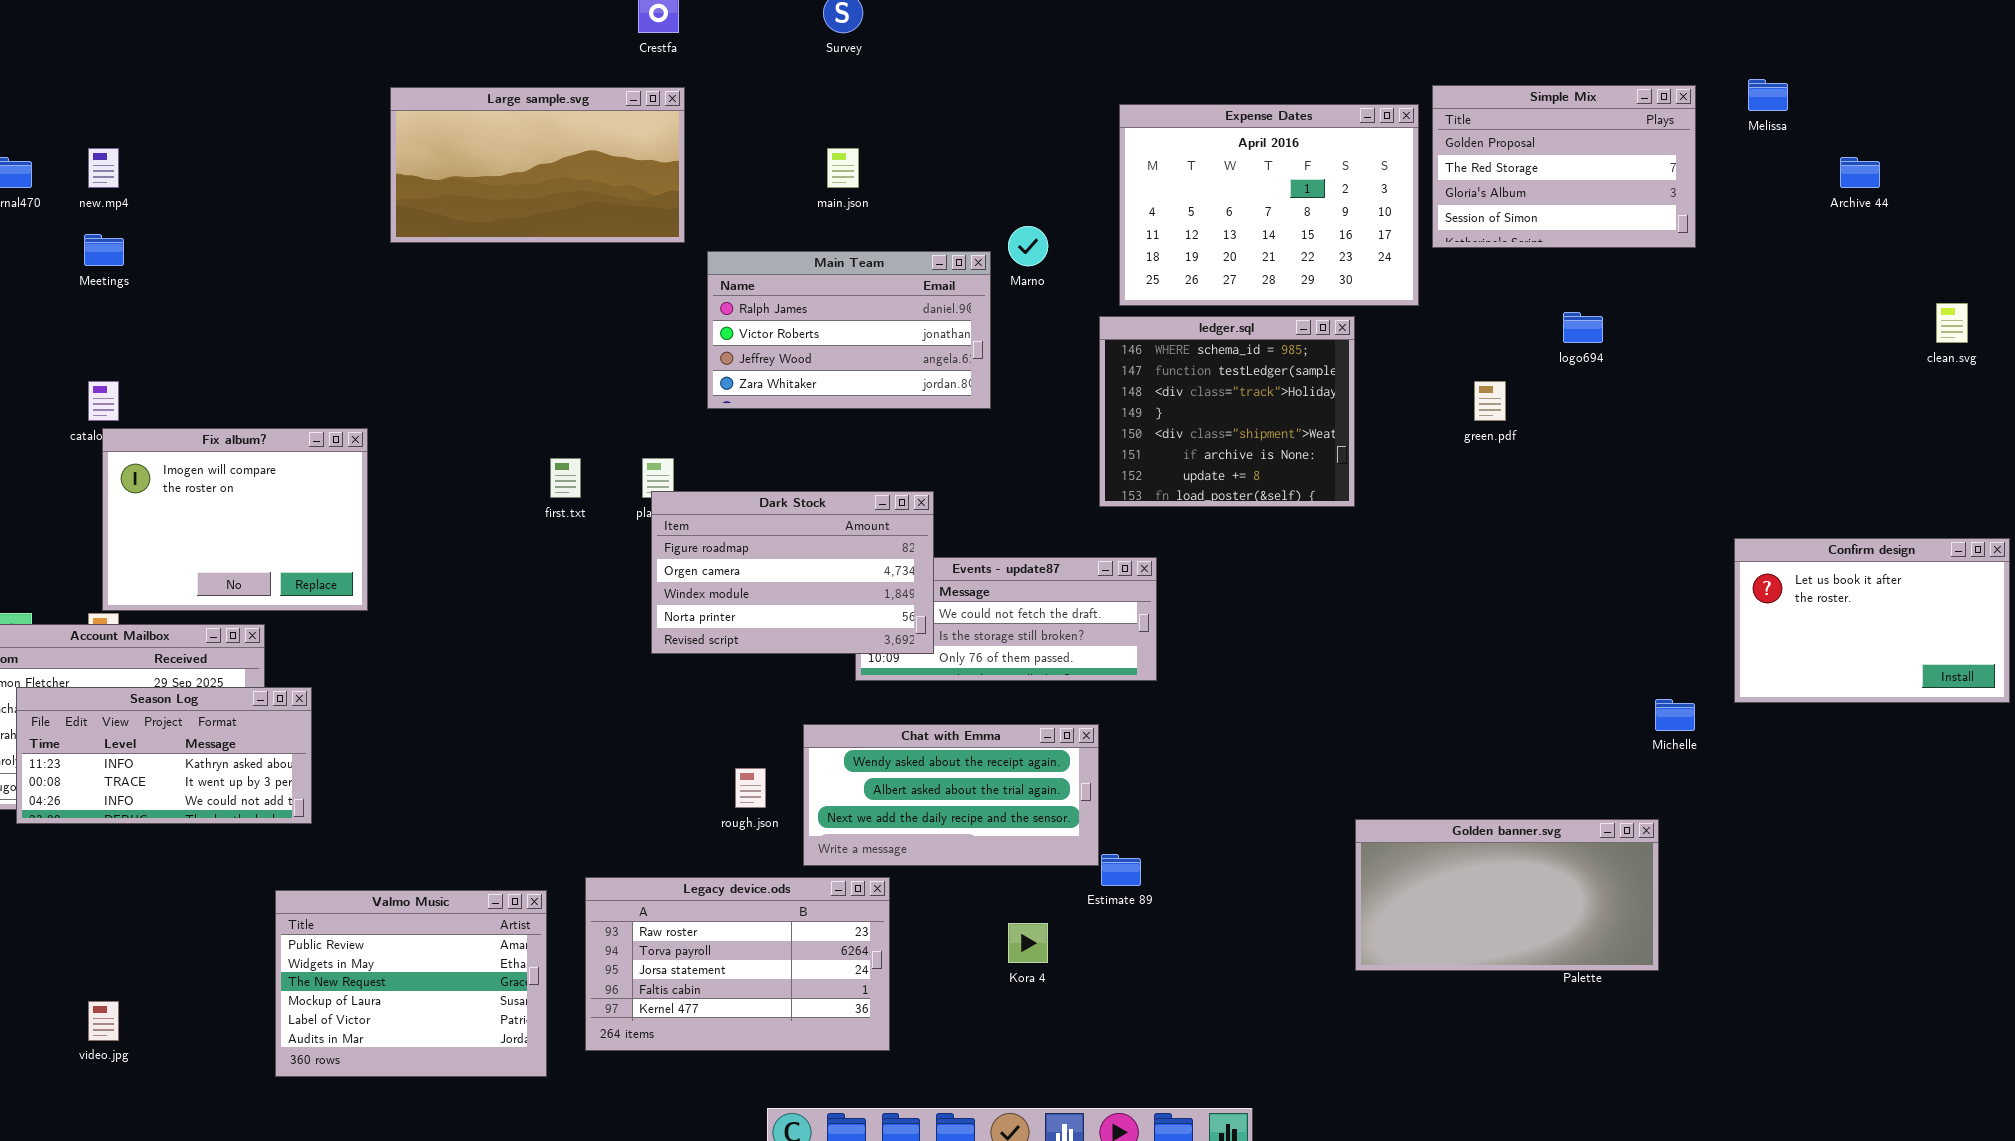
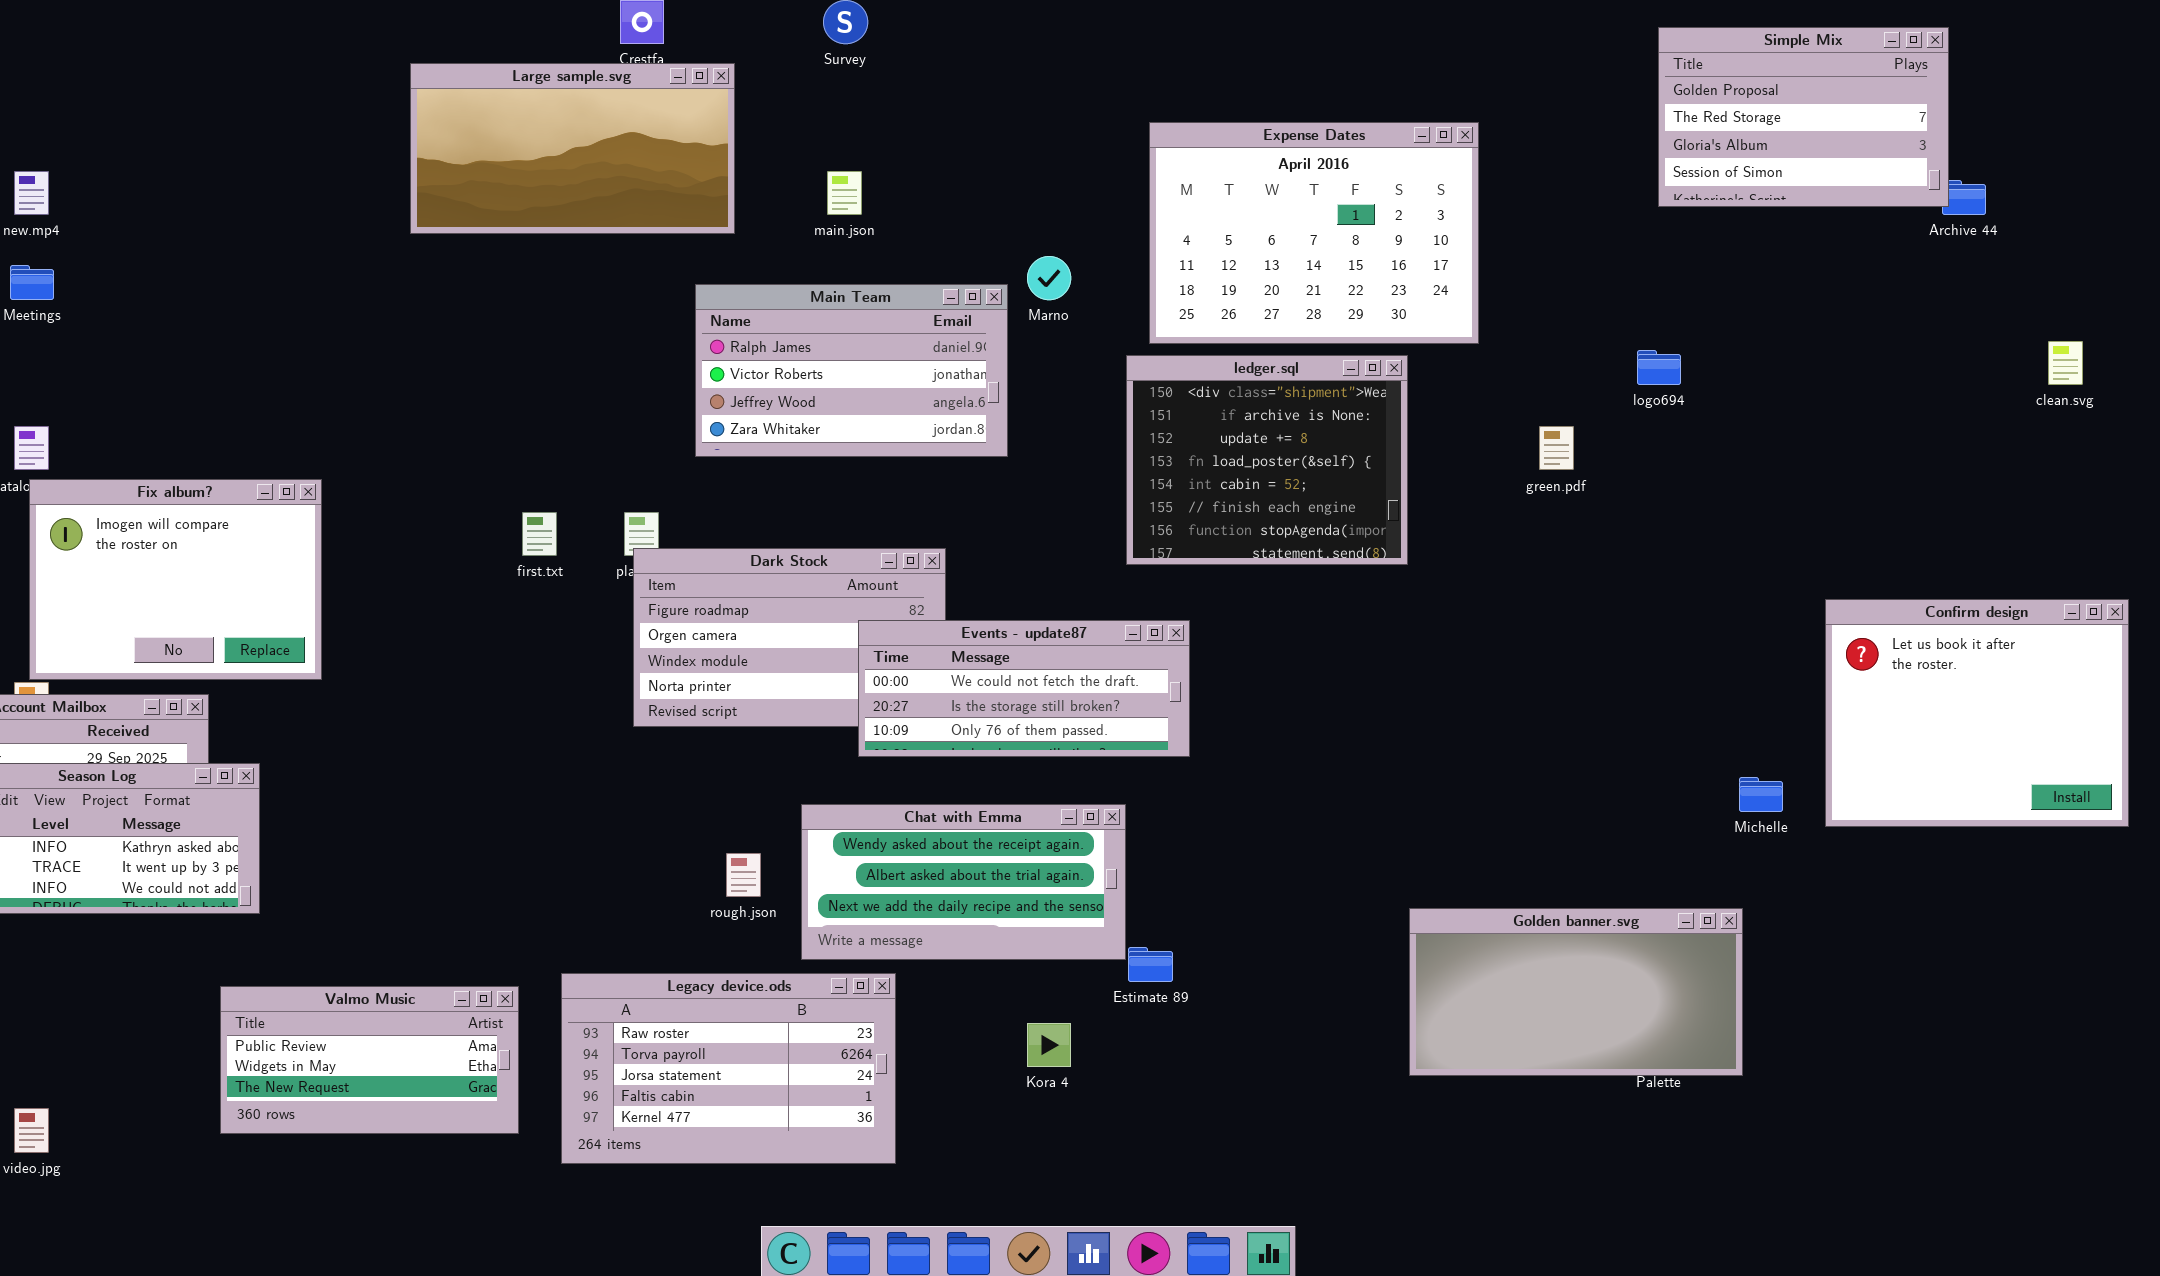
Simple Mix: [1432,85,1696,248] -> [1658,27,1949,207], moved
Large sample.svg: [390,87,685,243] -> [410,63,735,234], moved
ledger.sql: [1099,316,1355,507] -> [1126,355,1408,565], scrolled down 4 rows
Confirm design: [1734,538,2010,703] -> [1825,599,2129,827], resized
Events - update87: [855,557,1157,681] -> [858,620,1190,757], raised
Valmo Music: [275,890,547,1077] -> [220,986,519,1134], resized

